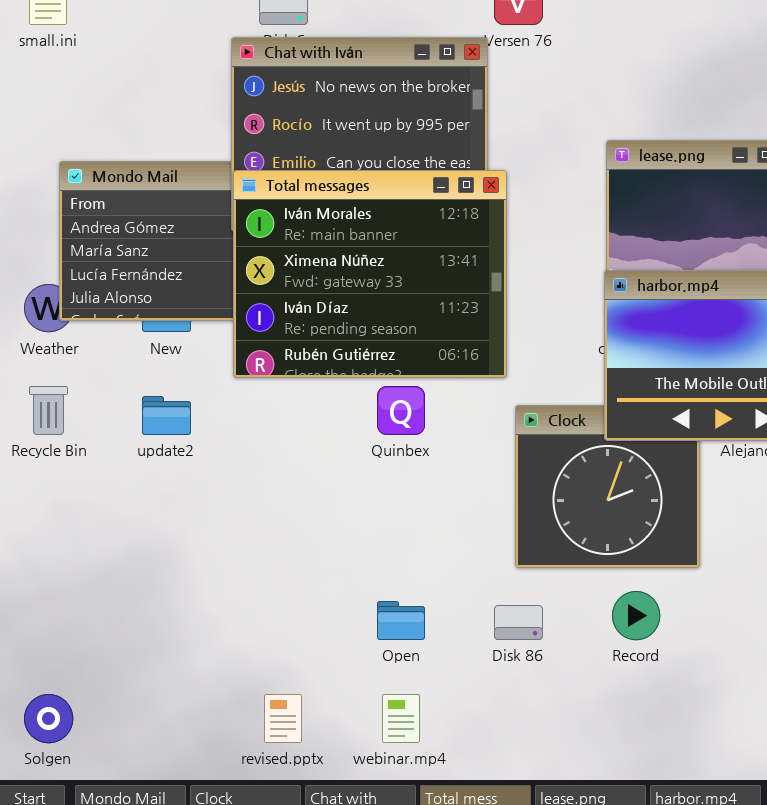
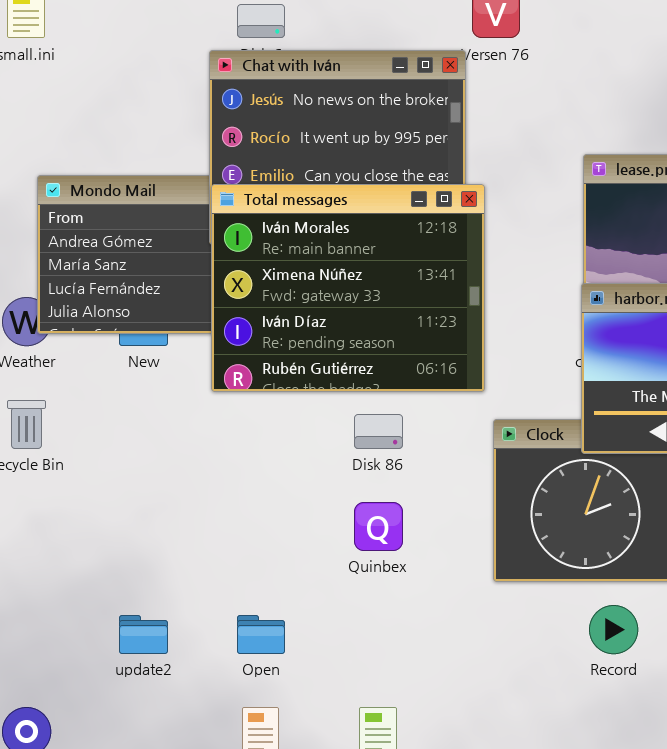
Quinbex: [377,386,425,435] -> [354,502,403,551], moved
update2: [142,396,191,435] -> [119,615,168,654], moved
Open: [377,601,425,640] -> [237,615,285,654], moved
Disk 86: [494,605,543,640] -> [354,414,403,449], moved

